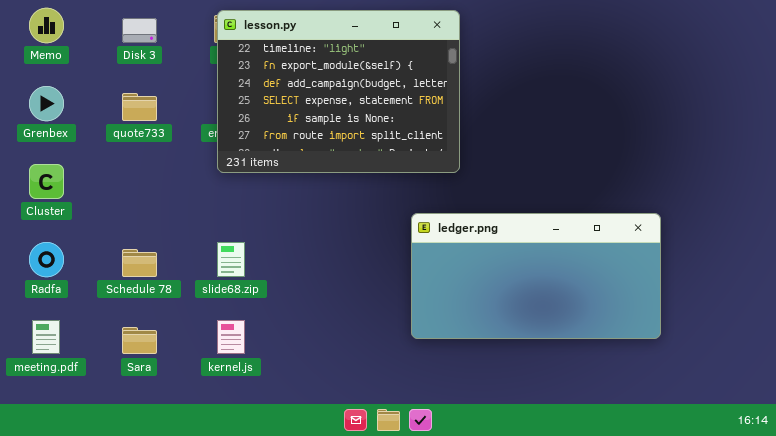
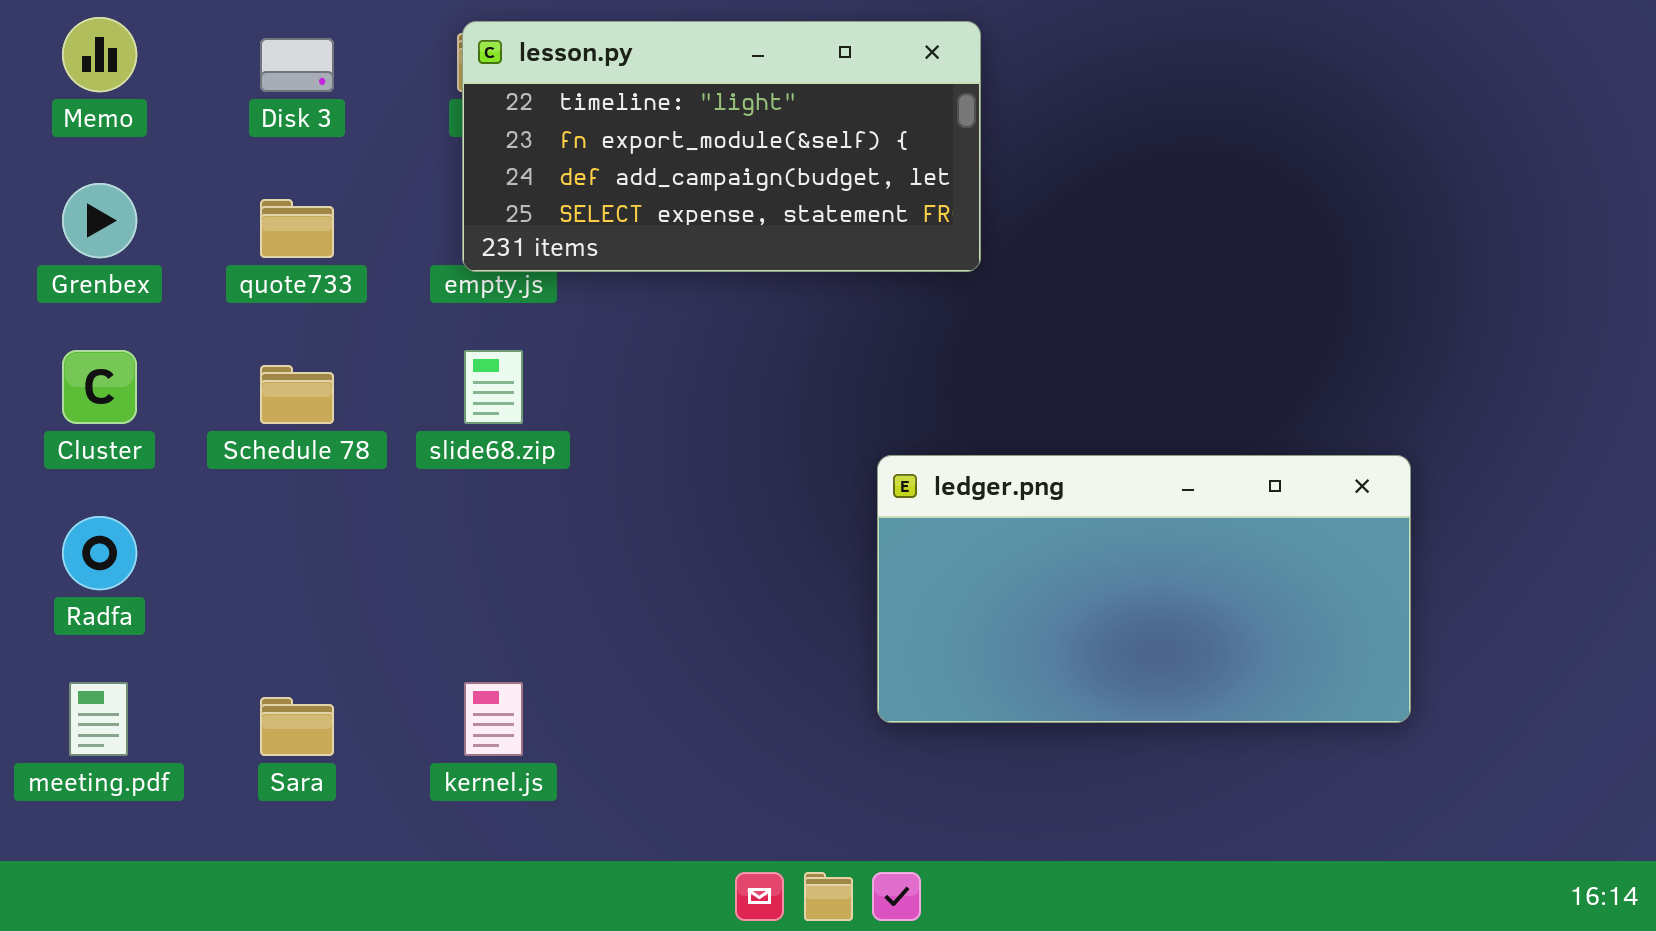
lesson.py: [217,10,460,173] -> [462,21,981,272], resized
slide68.zip: [217,242,245,277] -> [464,350,523,424], moved
Schedule 78: [122,249,157,277] -> [260,365,334,424], moved

